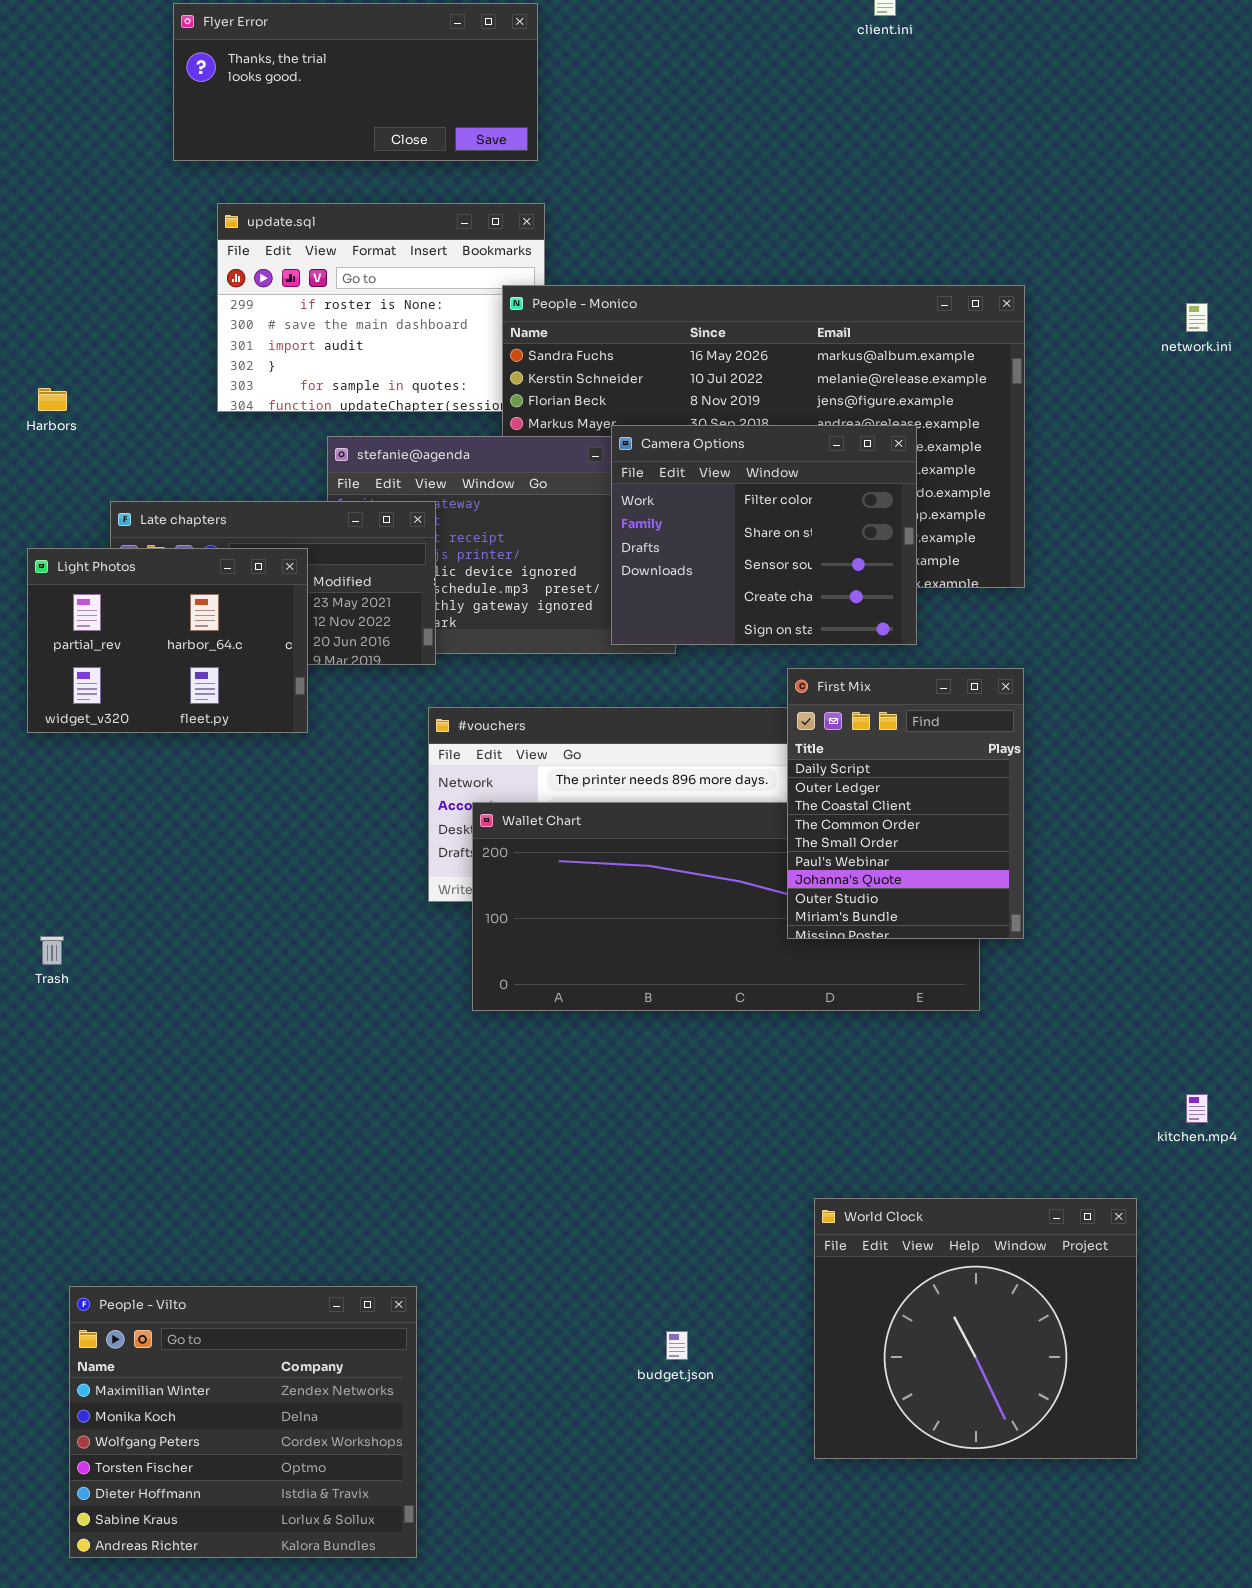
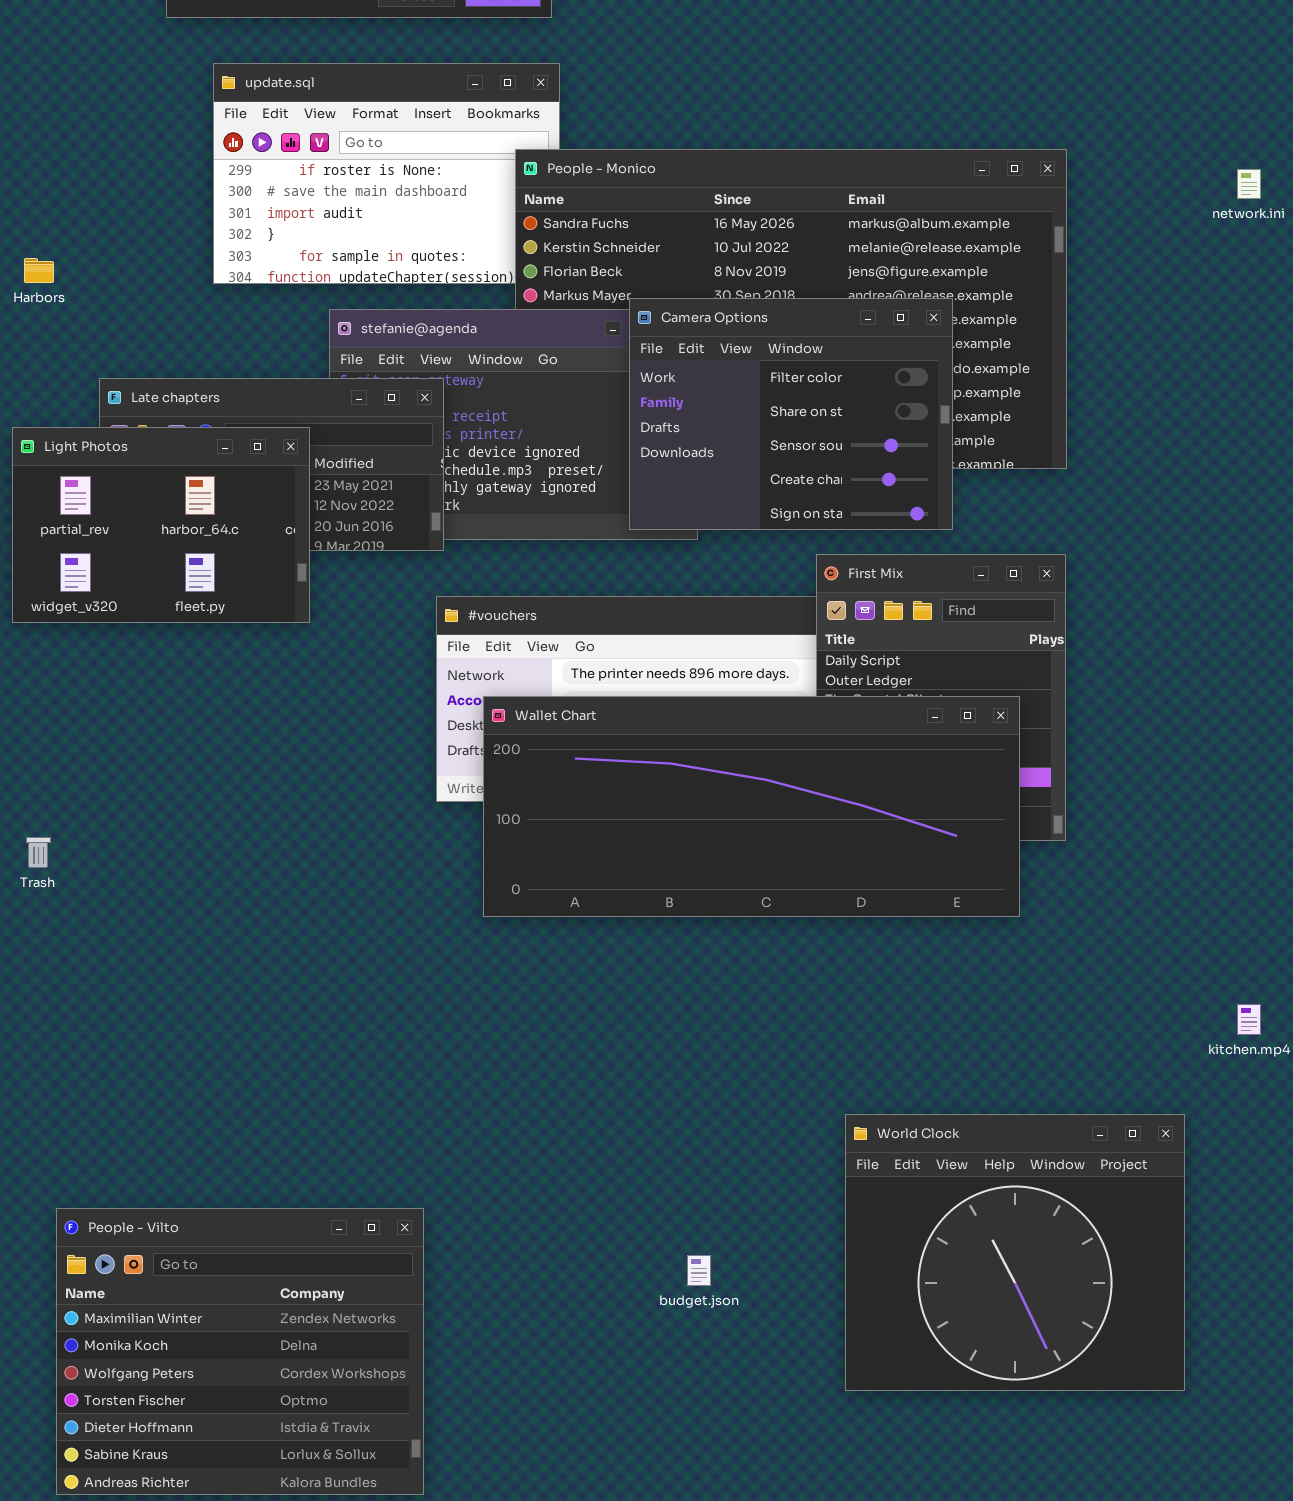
Wallet Chart: [472,802,980,1011] -> [483,696,1020,917], raised

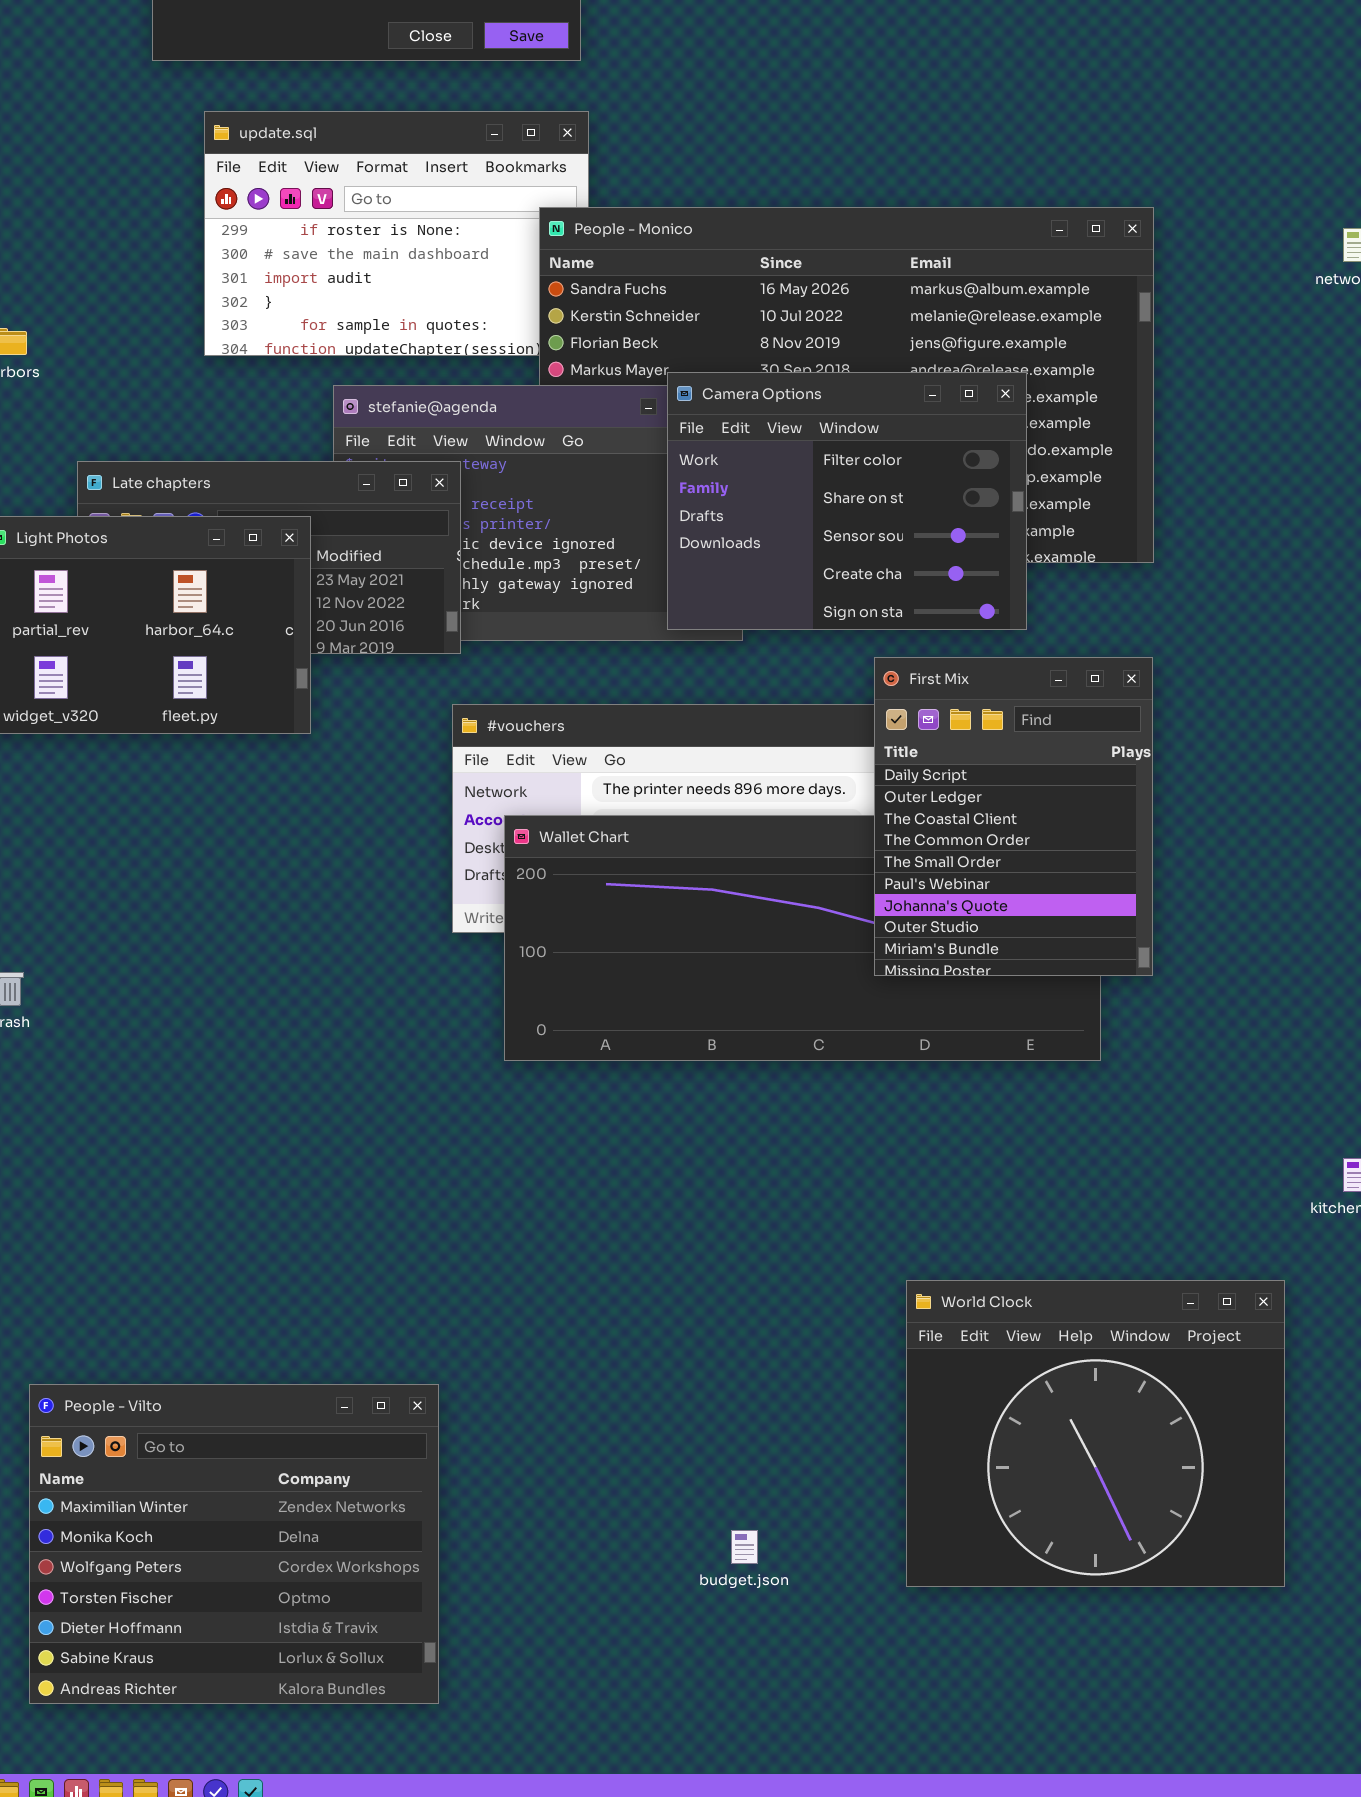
First Mix: [816,554,1066,841] -> [874,657,1153,976], raised
budget.json: [687,1255,711,1286] -> [731,1530,758,1564], moved

